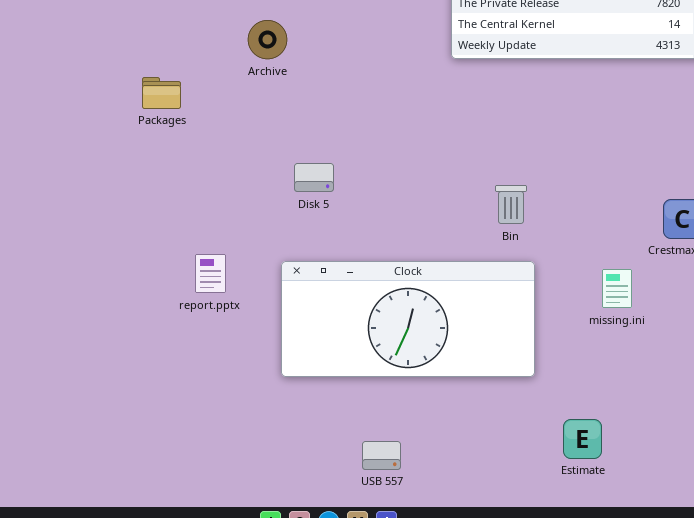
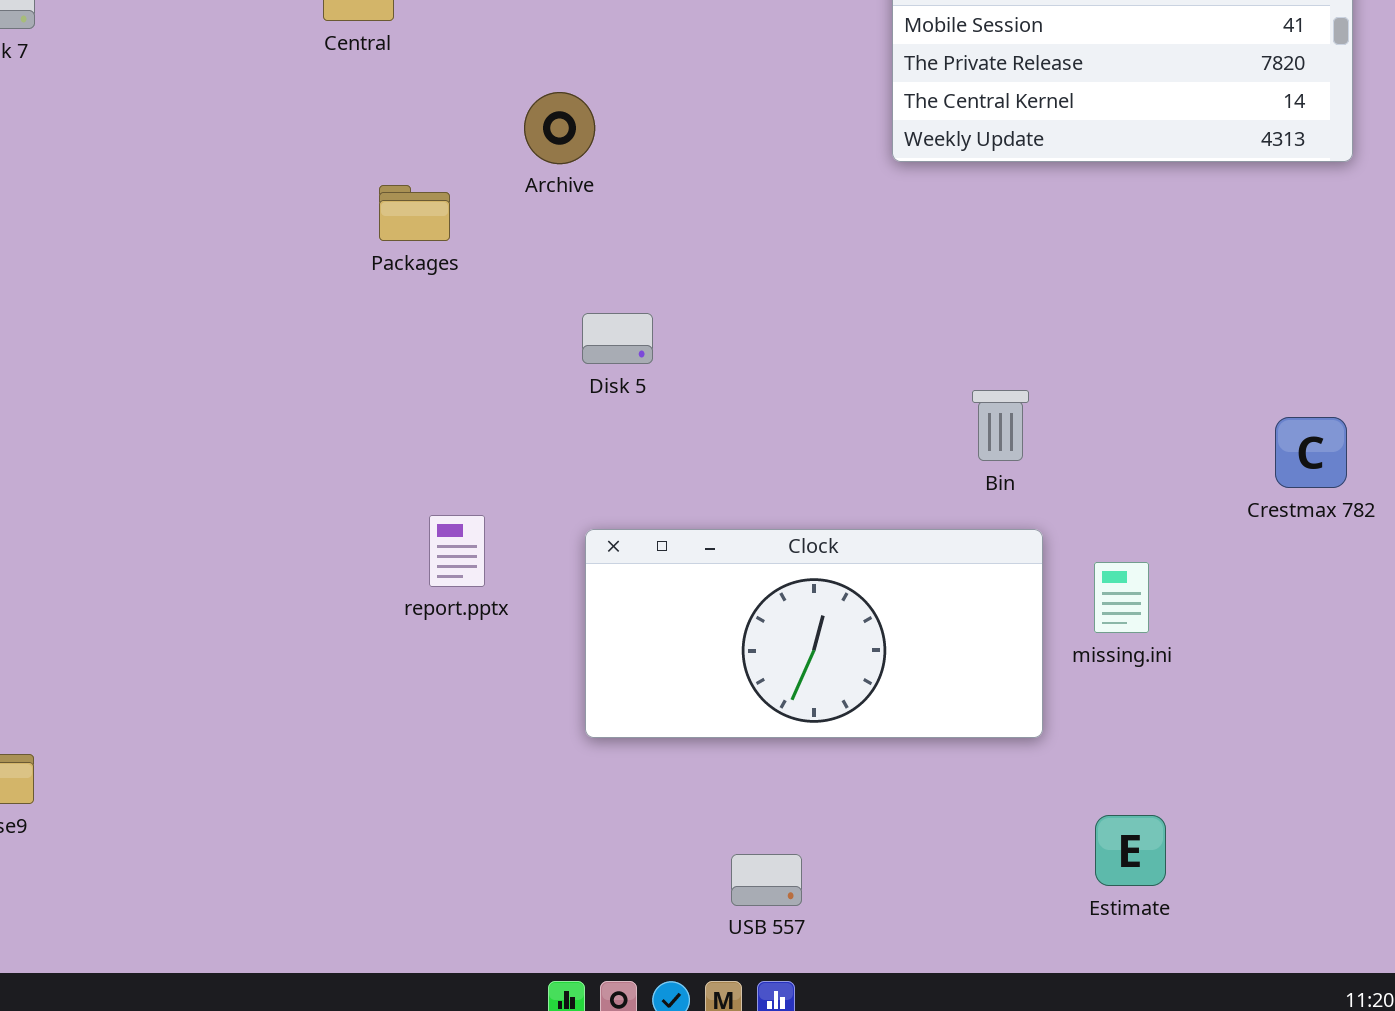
Packages: [142,77,181,109] -> [379,185,450,241], moved
Disk 5: [294,163,334,192] -> [582,313,653,364], moved
missing.ini: [602,269,632,308] -> [1094,562,1149,633], moved

